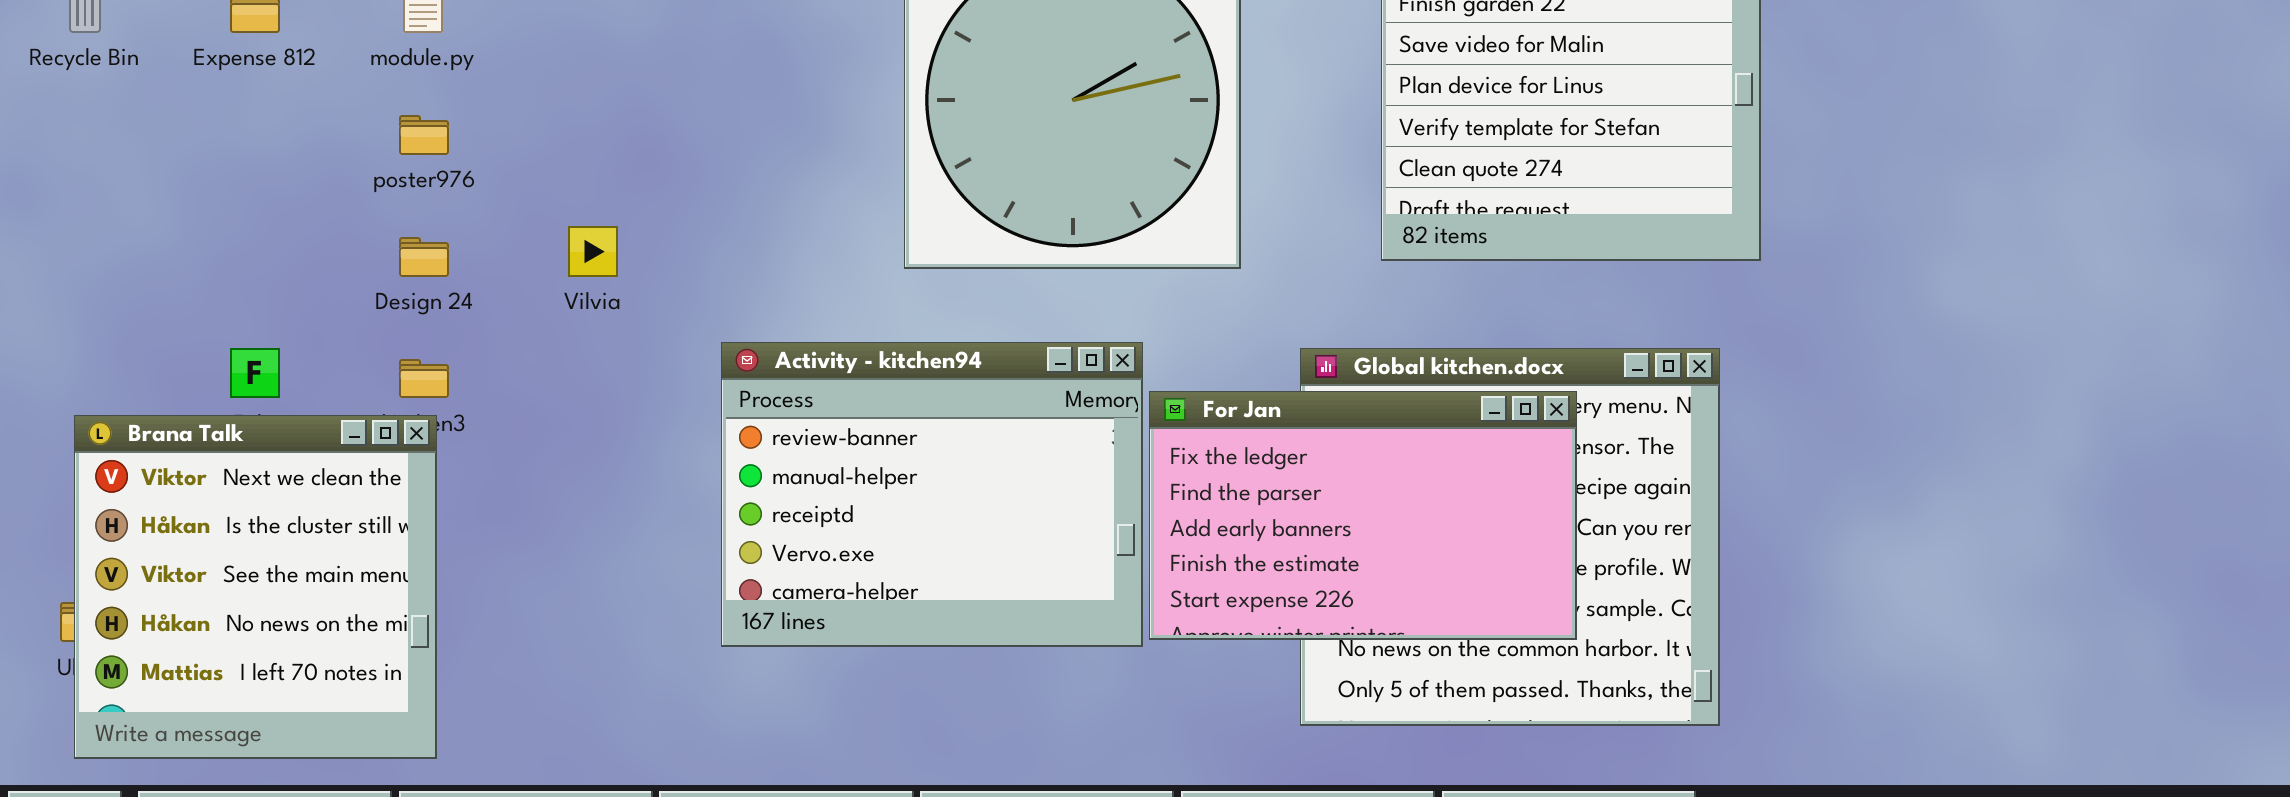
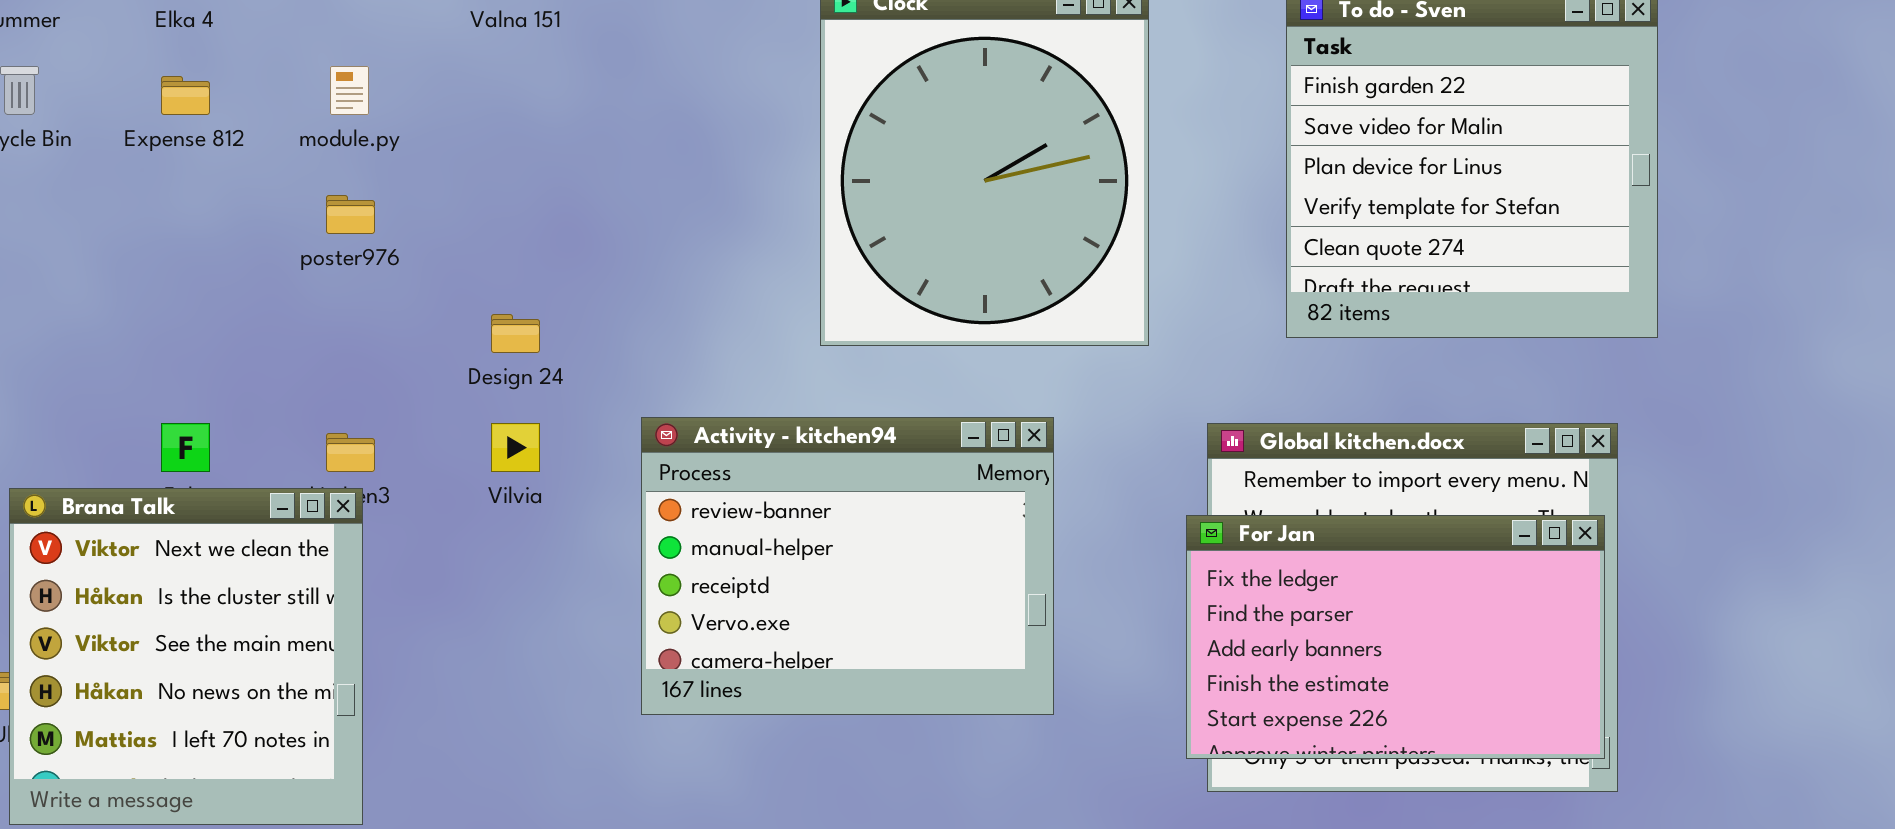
Vilvia: [568,226,618,277] -> [491,423,540,472], moved
Design 24: [399,237,449,277] -> [491,314,540,353], moved
For Jan: [1149,391,1577,640] -> [1186,515,1605,759], moved

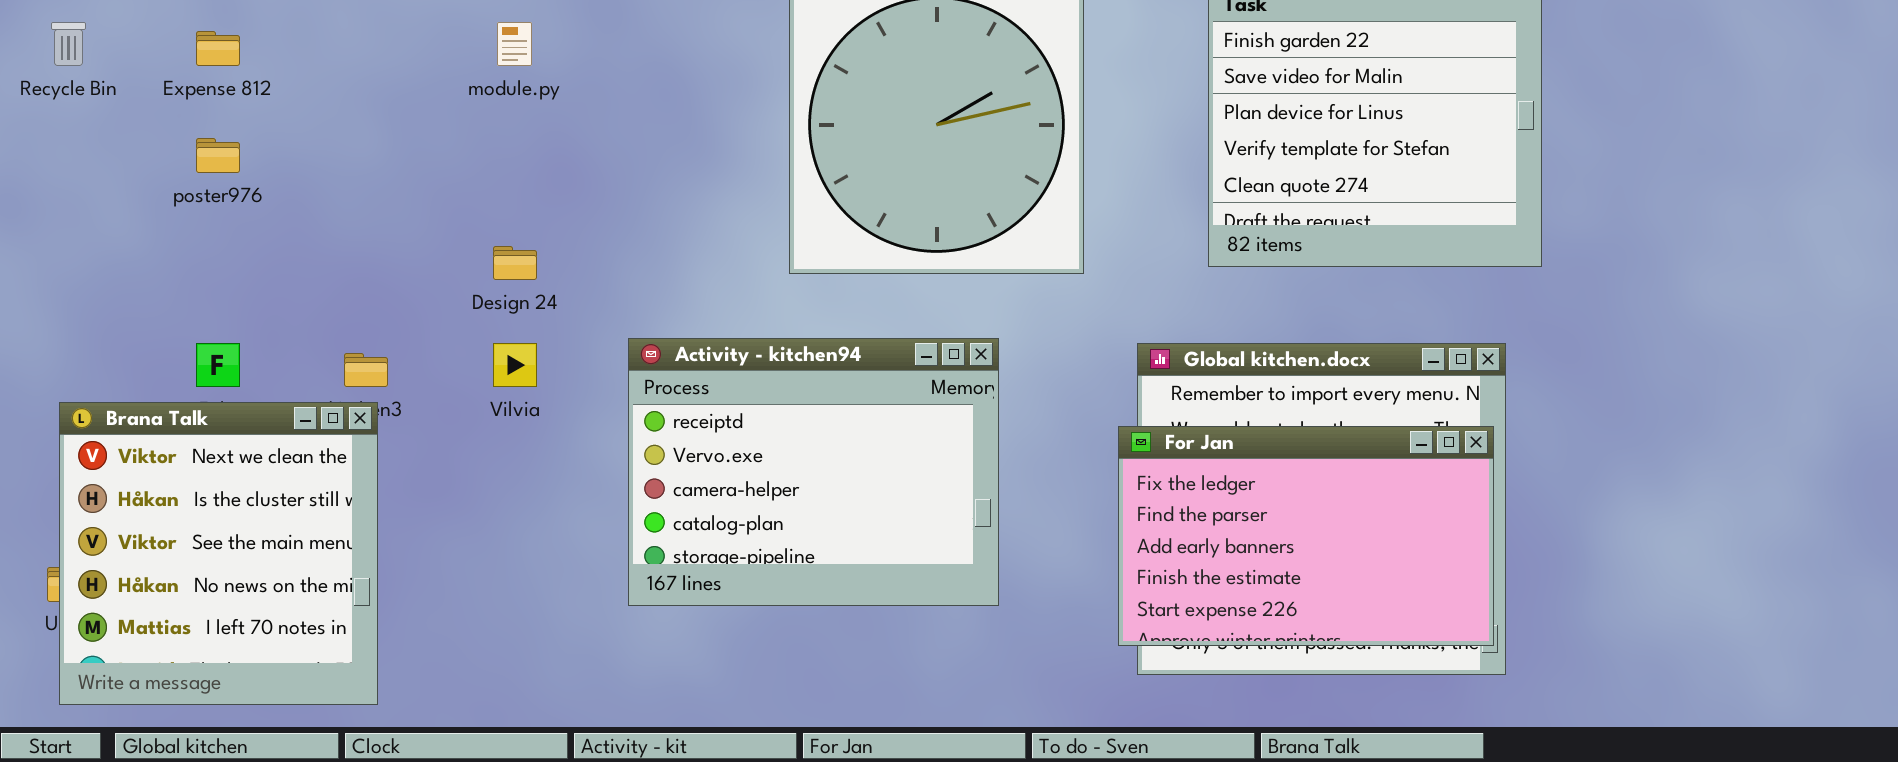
module.py: [330,66,369,115] -> [497,22,532,66], moved
poster976: [326,195,375,234] -> [196,138,240,173], moved
Activity - kitchen94: [641,417,1054,715] -> [628,338,999,606], scrolled down 2 rows

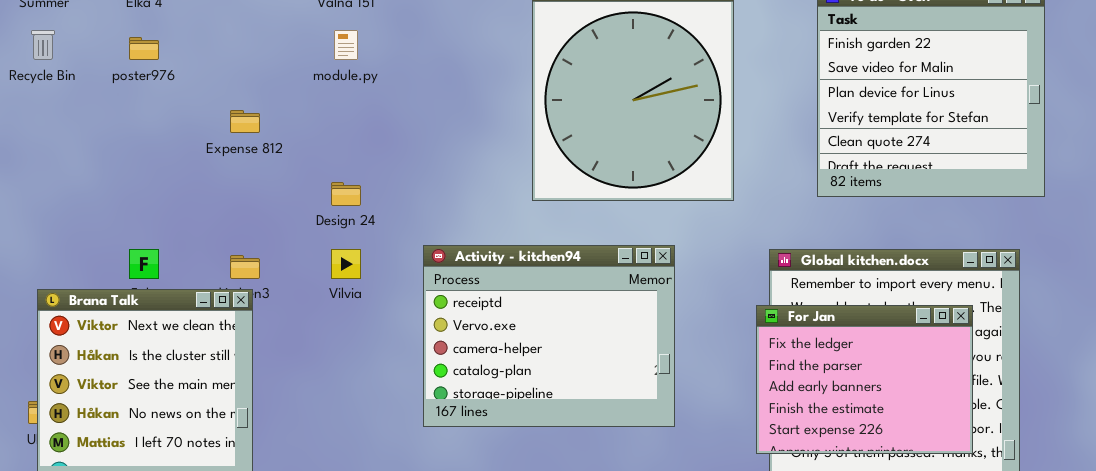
Expense 812: [196,31,240,66] -> [230,110,260,133], moved
poster976: [196,138,240,173] -> [129,37,159,60], moved
For Jan: [1118,426,1494,646] -> [756,305,973,454], resized

